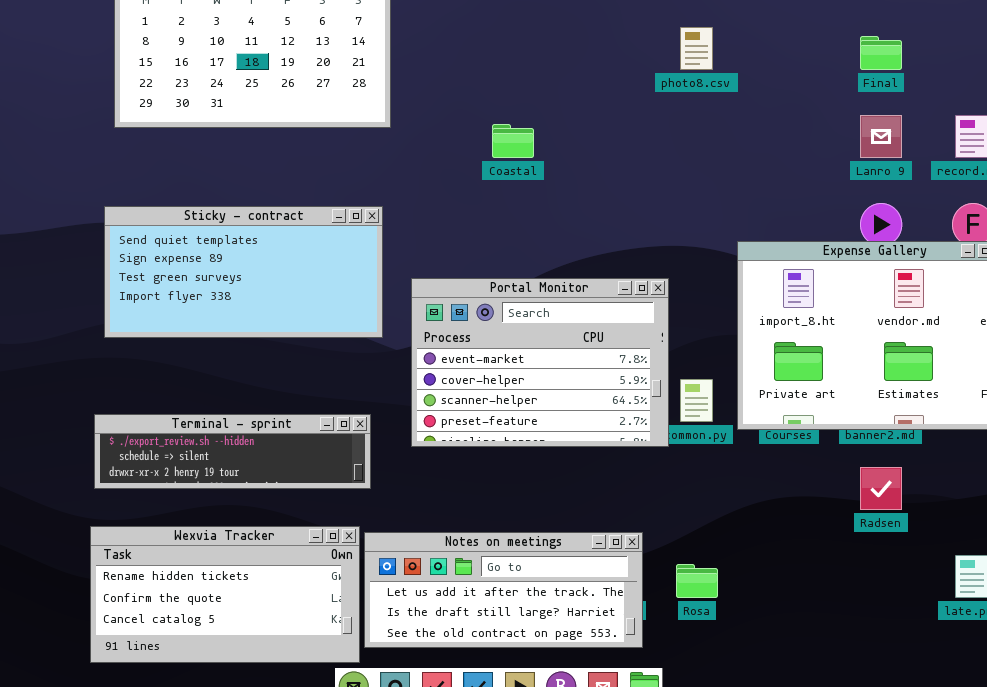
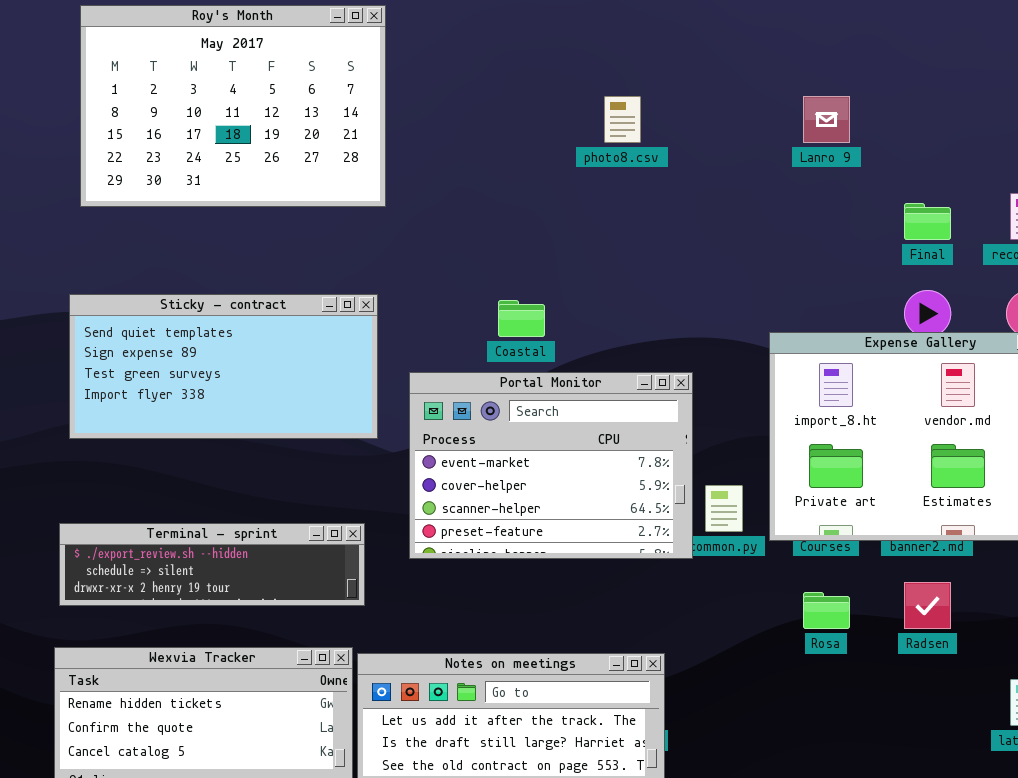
photo8.csv: [680,27,713,70] -> [604,96,641,143], moved
Final: [860,36,902,70] -> [904,203,951,240], moved
Lanro 9: [860,115,902,158] -> [803,96,850,143], moved
Coastal: [492,124,534,158] -> [498,300,545,337], moved
Rosa: [676,564,718,598] -> [803,592,850,629], moved

